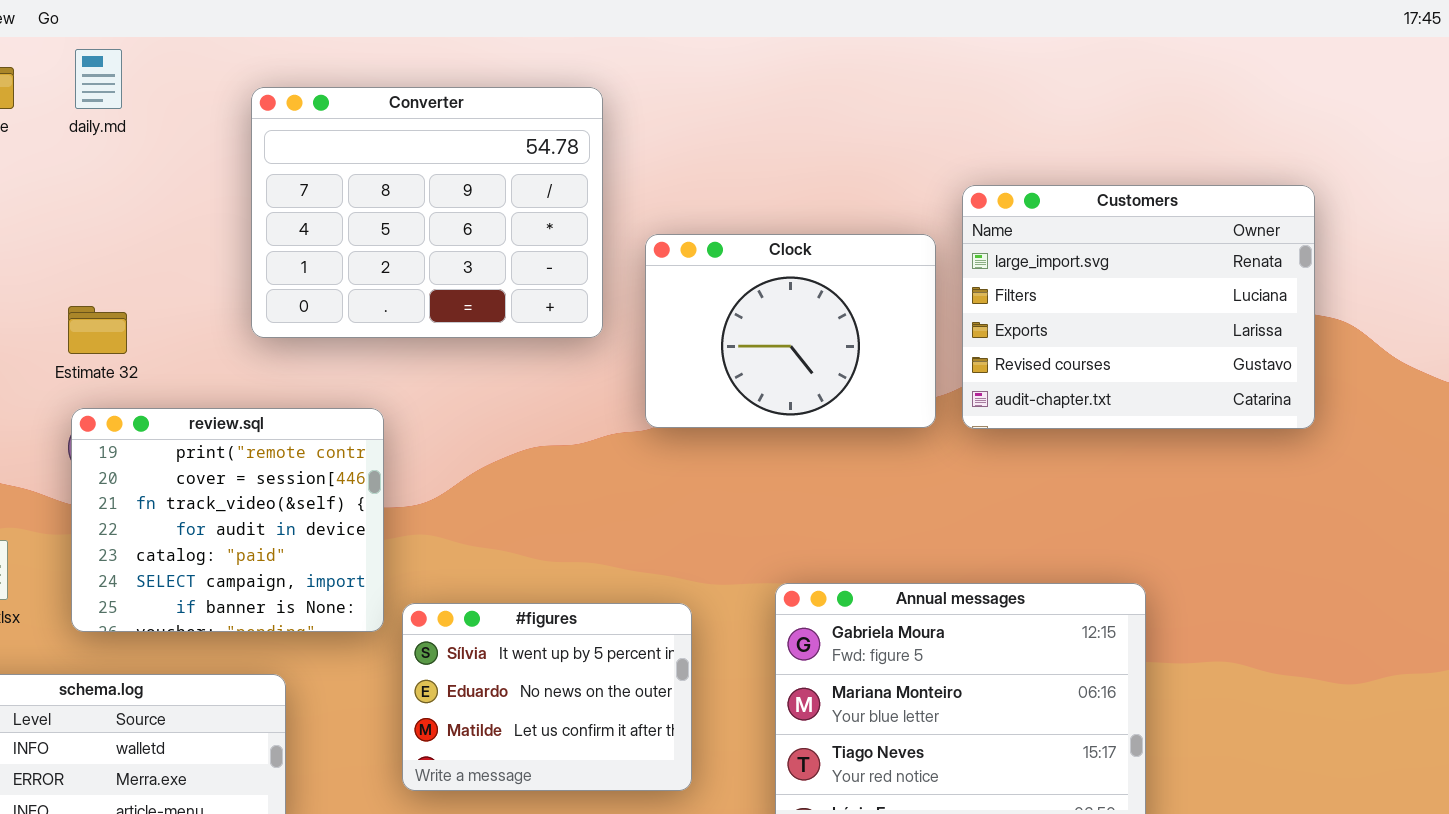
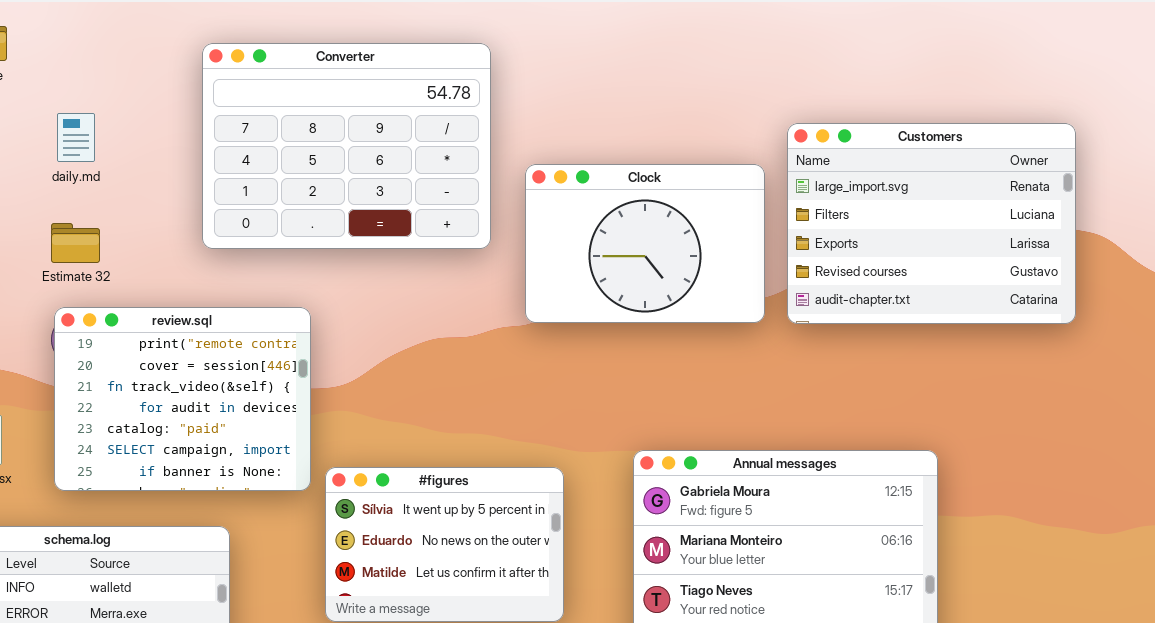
daily.md: [75,49,122,109] -> [57,113,95,162], moved

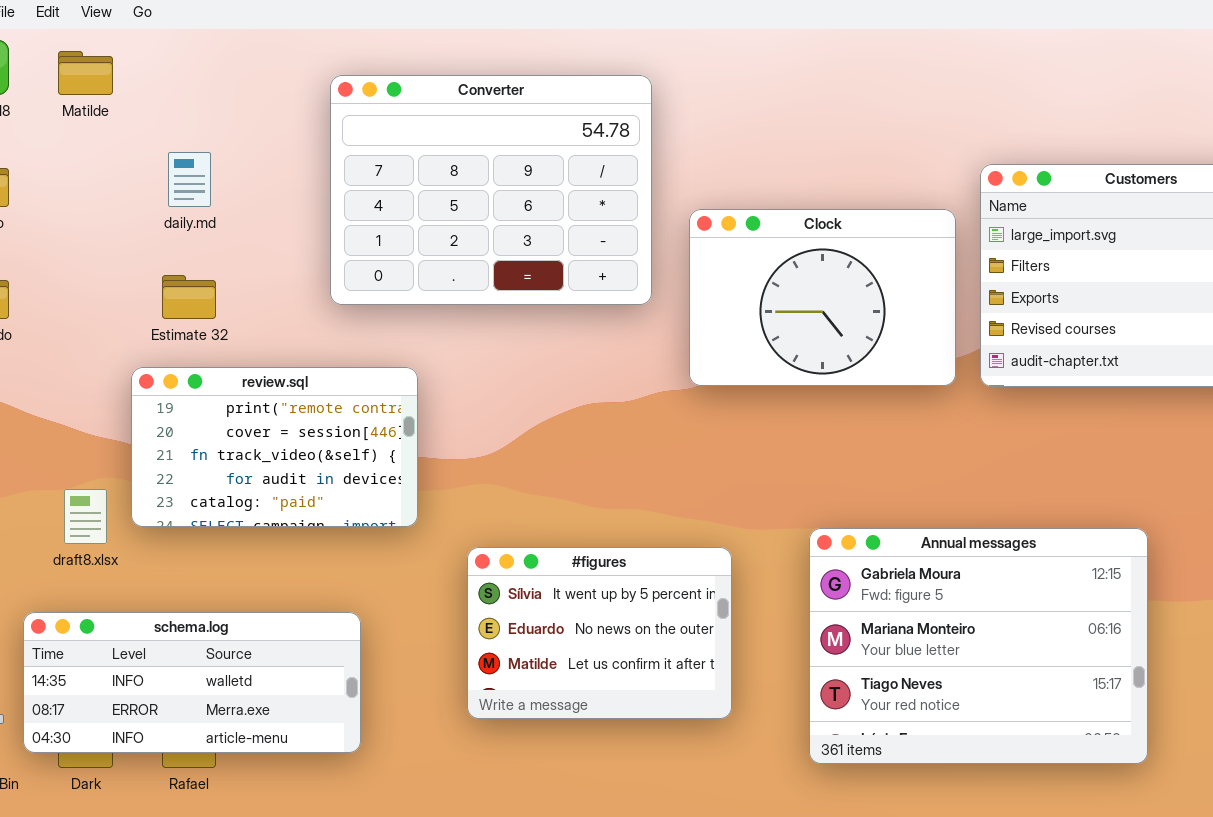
review.sql: [54,307,311,491] -> [131,367,418,527], moved, resized

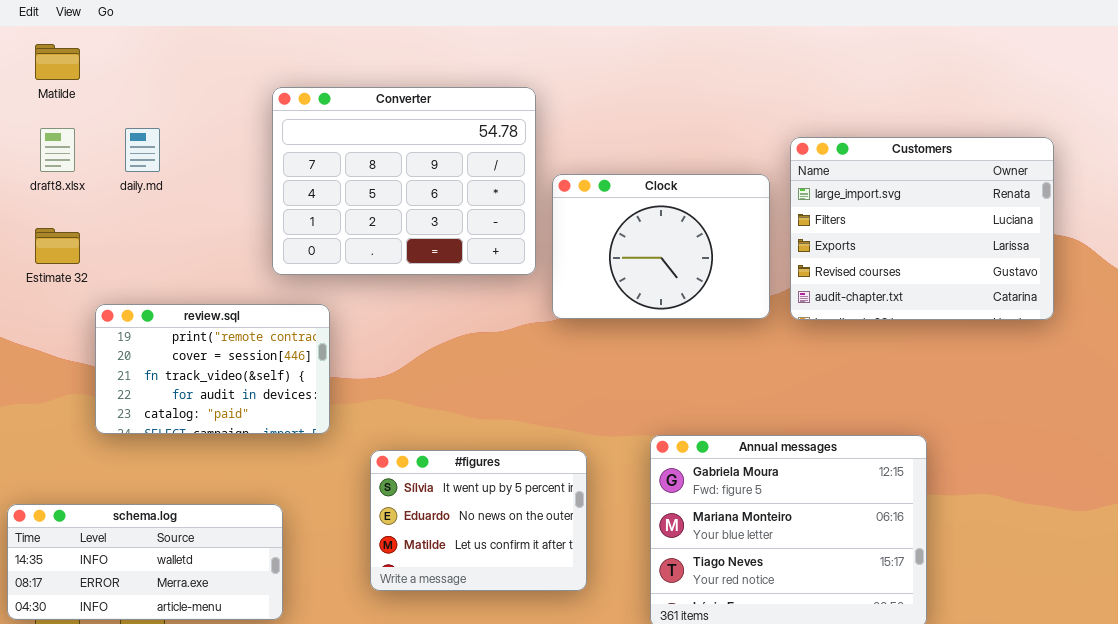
Converter: [330,75,652,305] -> [272,87,536,275], moved
Estimate 32: [162,275,216,319] -> [35,228,80,264], moved
draft8.xlsx: [64,489,107,544] -> [40,128,75,172], moved

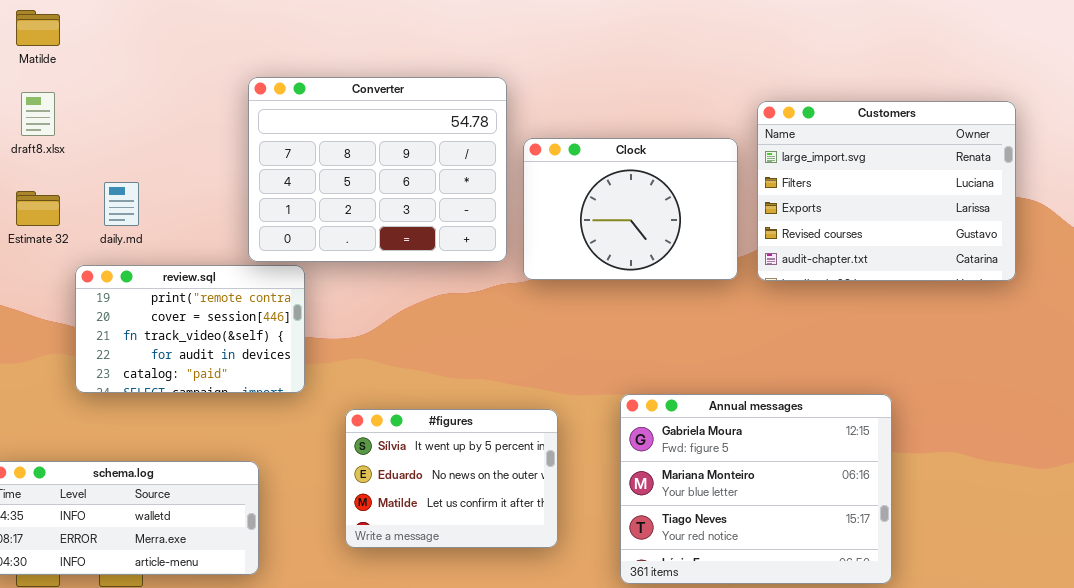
Converter: [272,87,536,275] -> [248,77,507,262], moved
daily.md: [125,128,160,172] -> [104,182,139,226], moved

